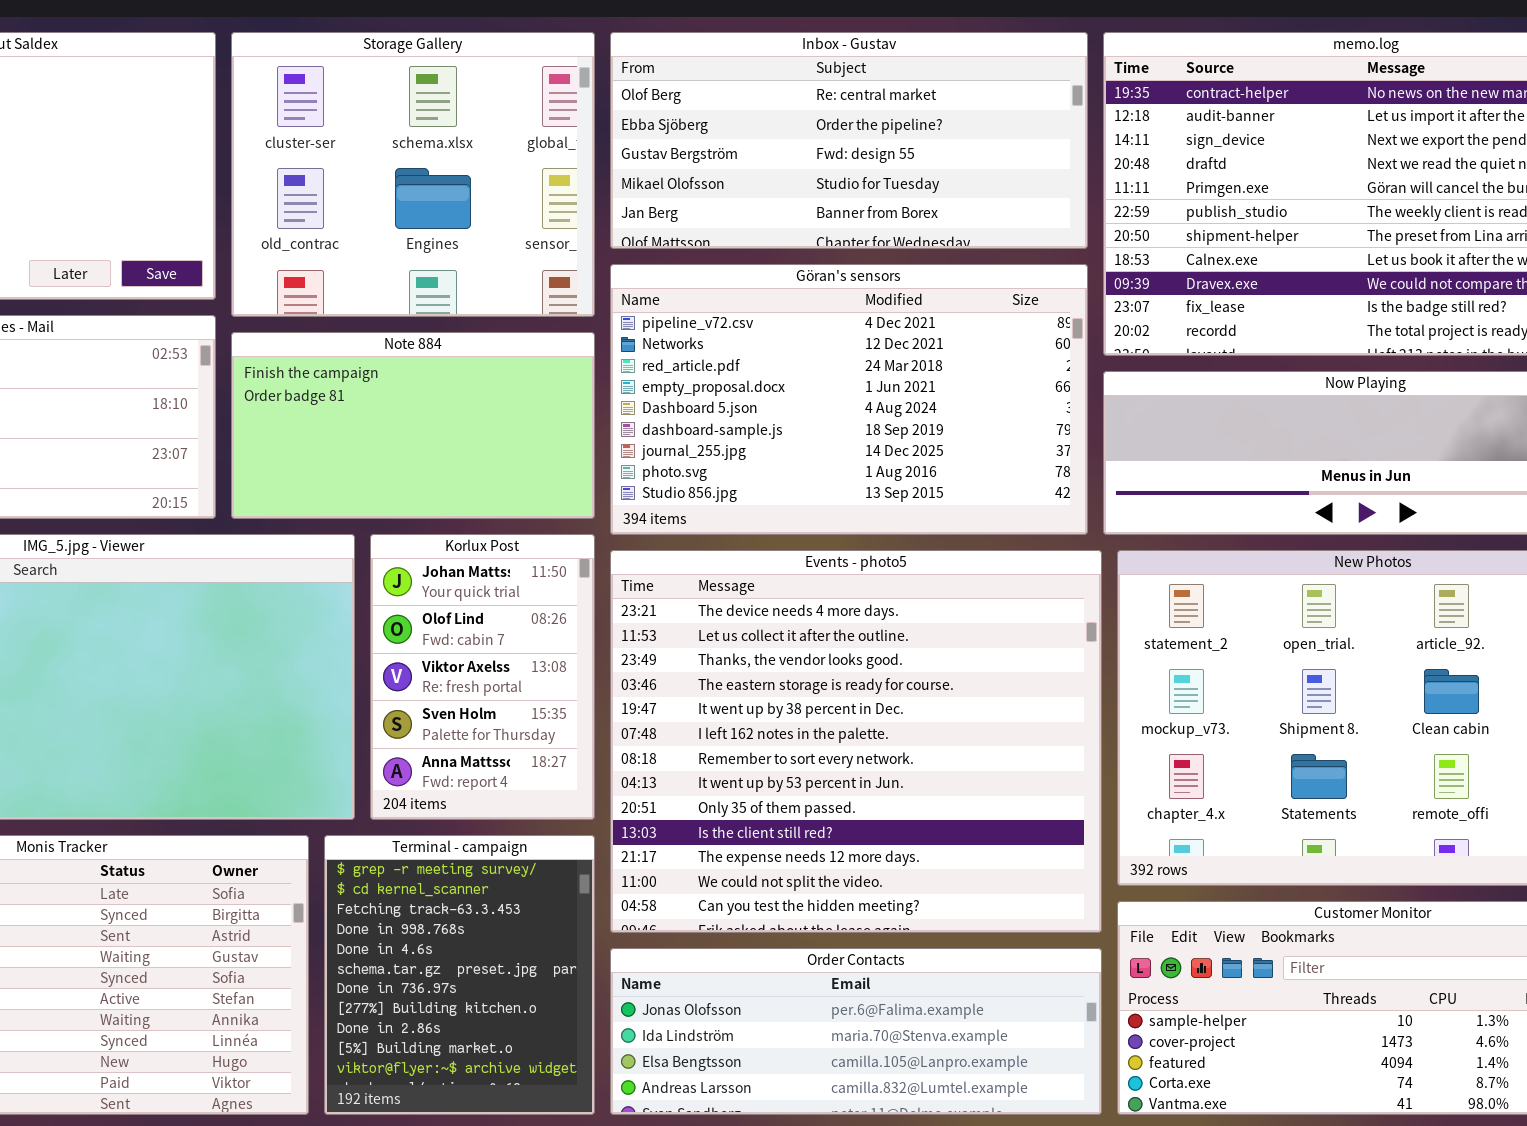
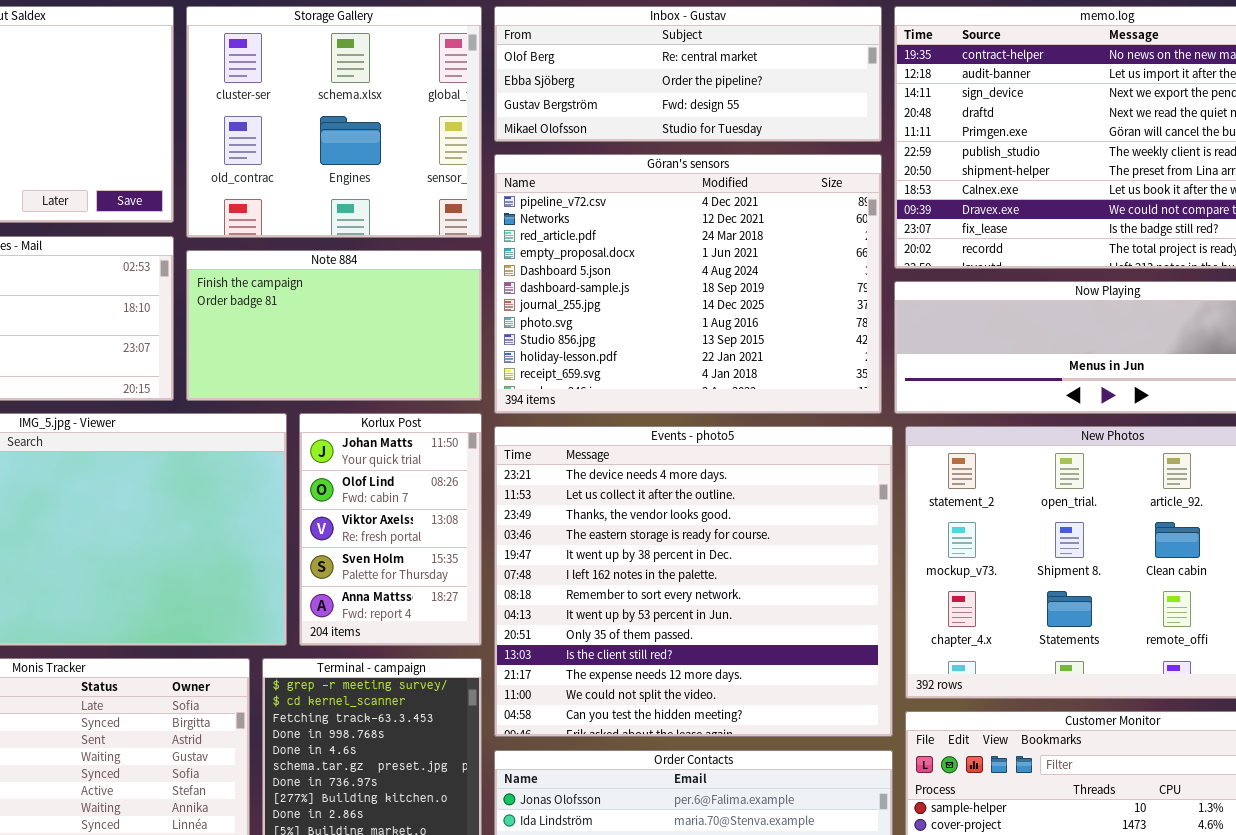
Inbox - Gustav: [610,32,1088,249] -> [494,6,882,142], resized
Göran's sensors: [610,264,1088,535] -> [494,154,882,414], resized

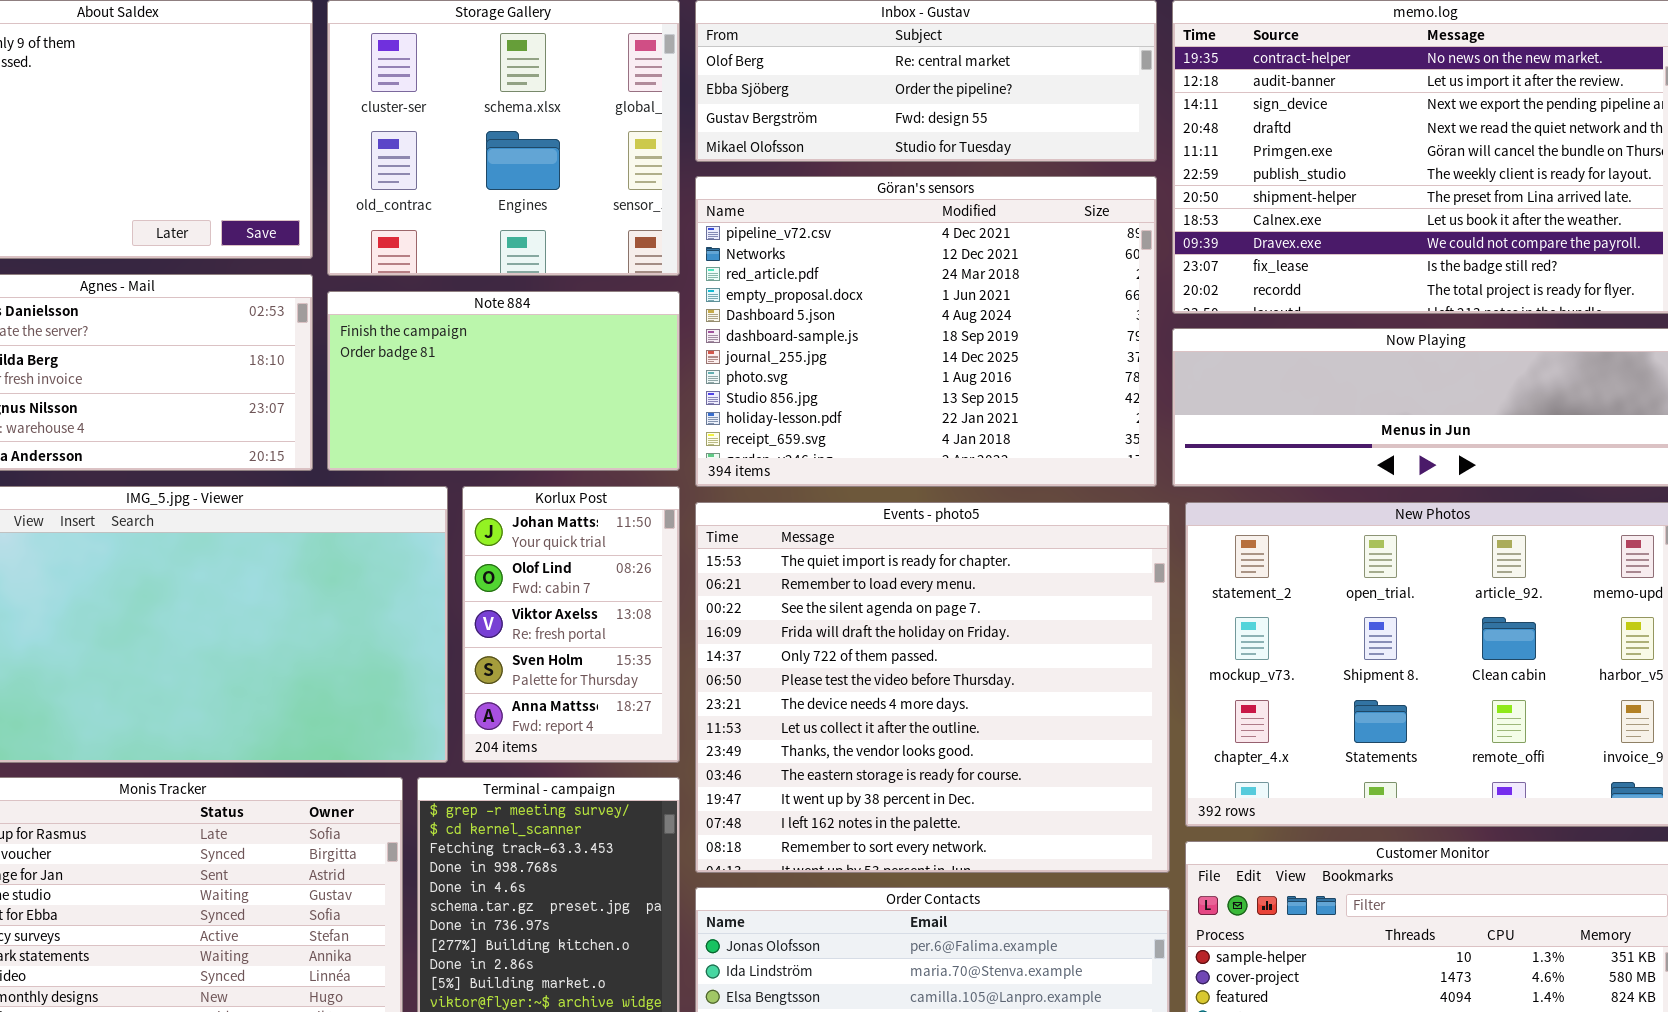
Events - photo5: [494,426,893,737] -> [695,502,1170,873], scrolled up 6 rows

